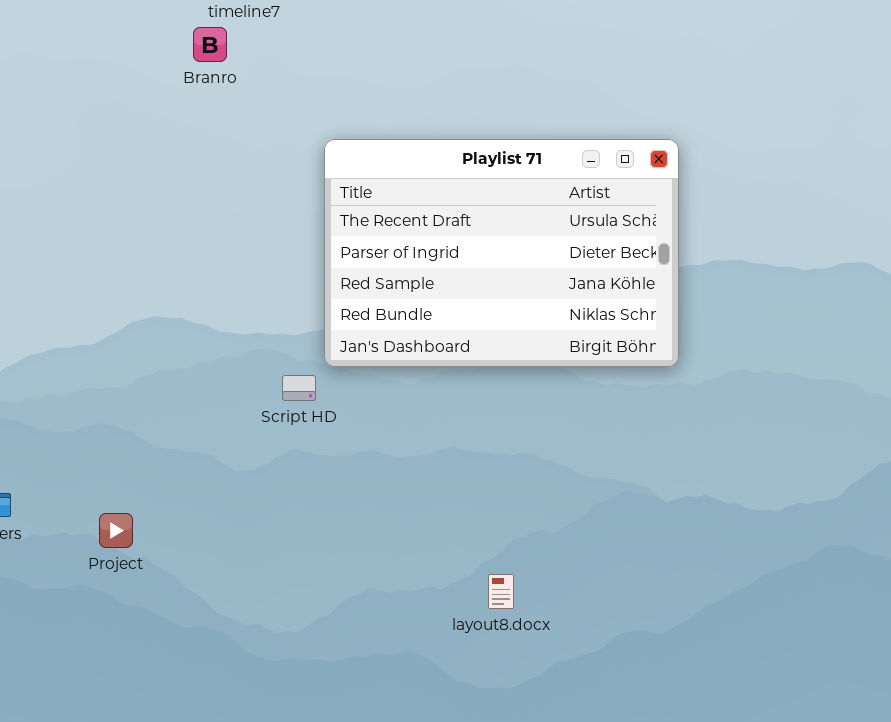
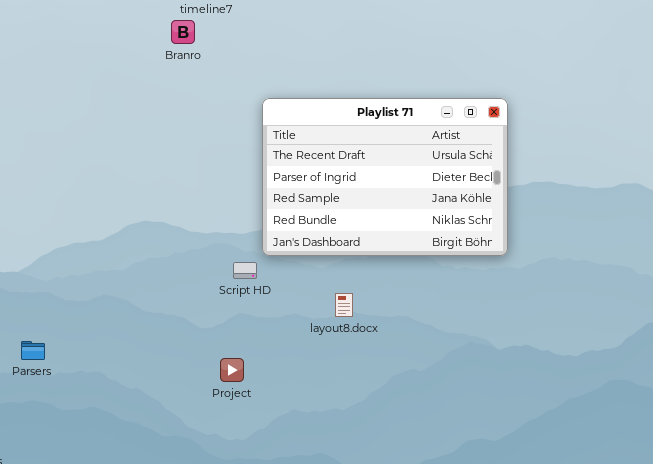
Project: [99,513,133,548] -> [220,358,244,382], moved
layout8.docx: [488,574,514,609] -> [335,293,353,317], moved

